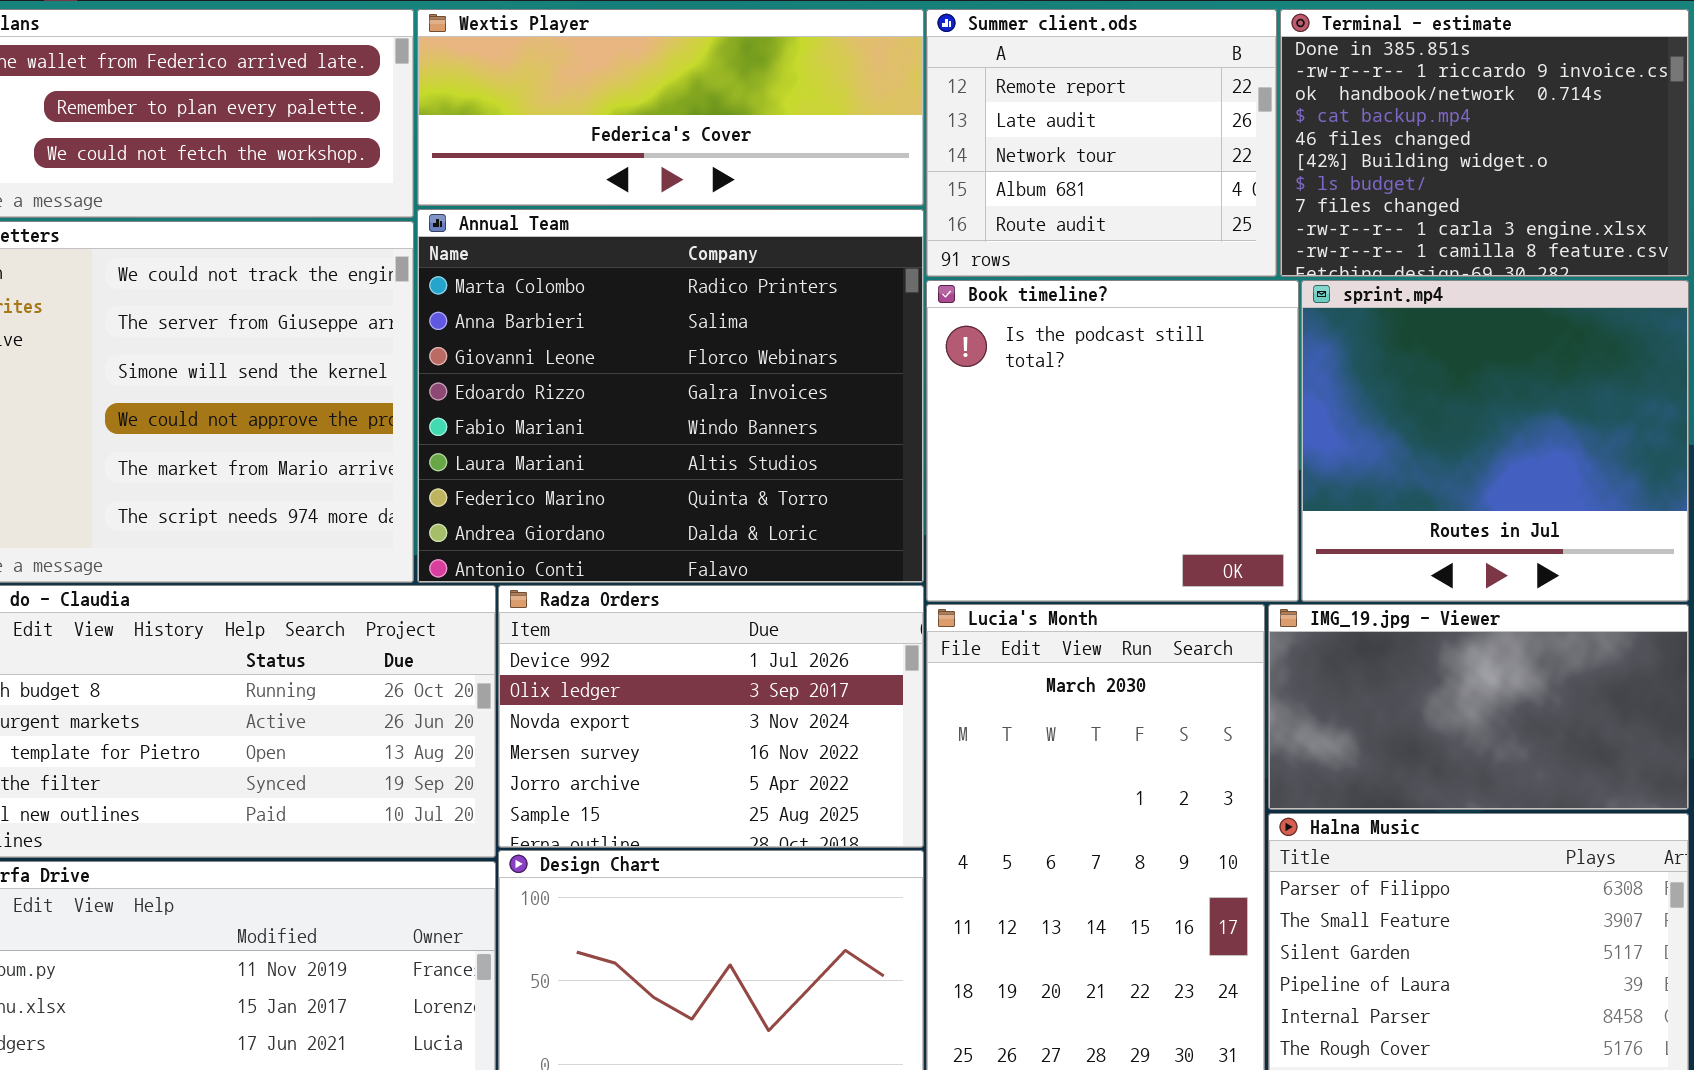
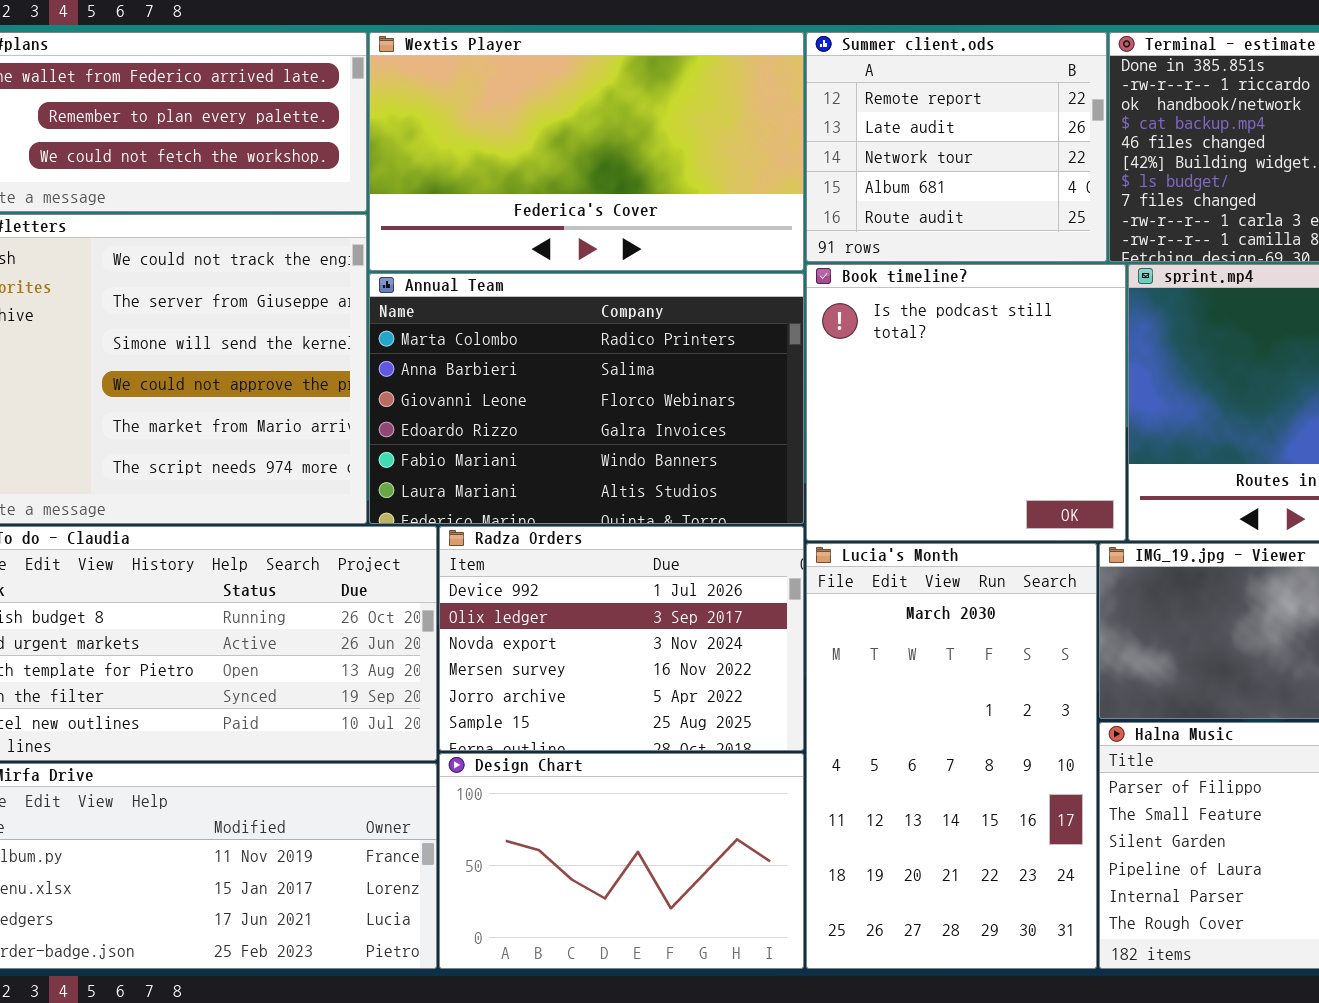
Wextis Player: [417,9,924,206] -> [369,32,804,271], resized
Annual Team: [417,209,924,583] -> [369,273,804,524], resized

